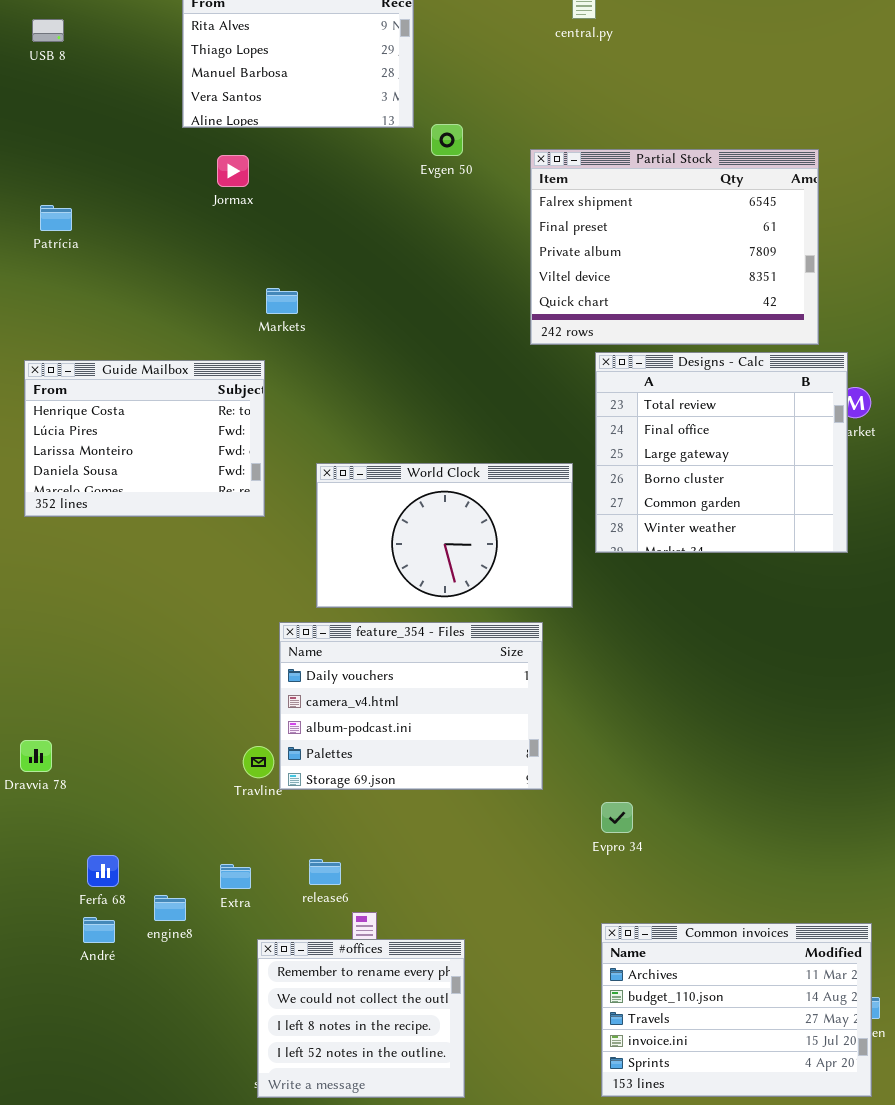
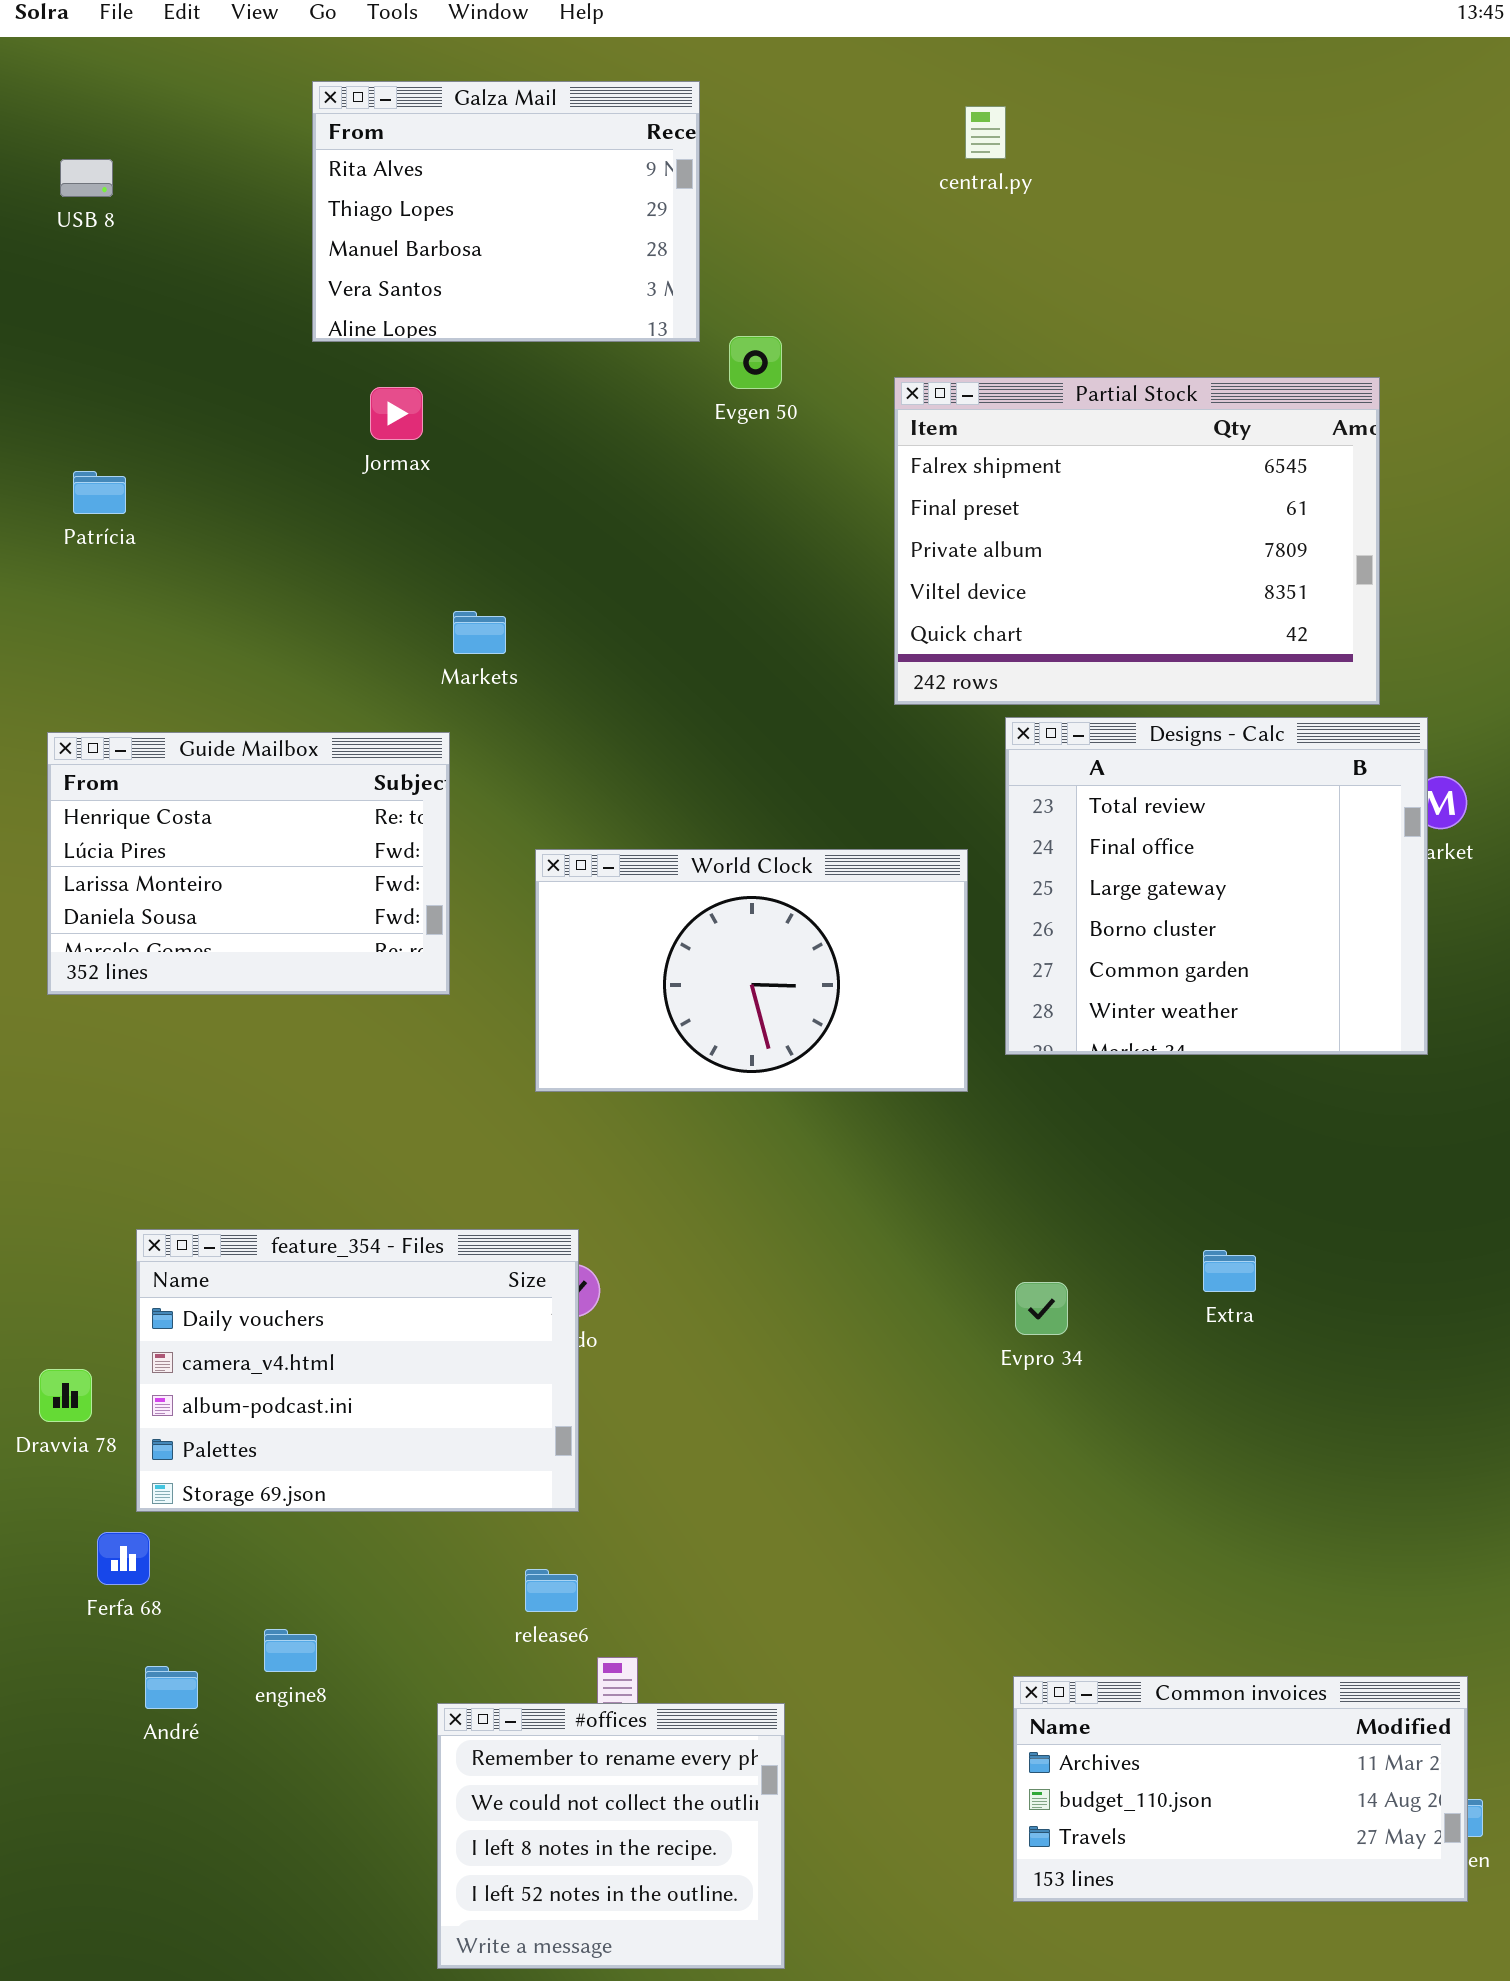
World Clock: [316,463,573,608] -> [535,849,968,1092], moved
feature_354 - Files: [279,622,543,790] -> [136,1229,579,1512], moved
Evpro 34: [601,802,633,833] -> [1015,1282,1068,1335], moved
Ferfa 68: [87,855,119,887] -> [97,1532,150,1585], moved
Extra: [220,864,251,889] -> [1203,1250,1256,1292], moved
Common invoices: [601,923,872,1097] -> [1013,1676,1468,1902], resized

